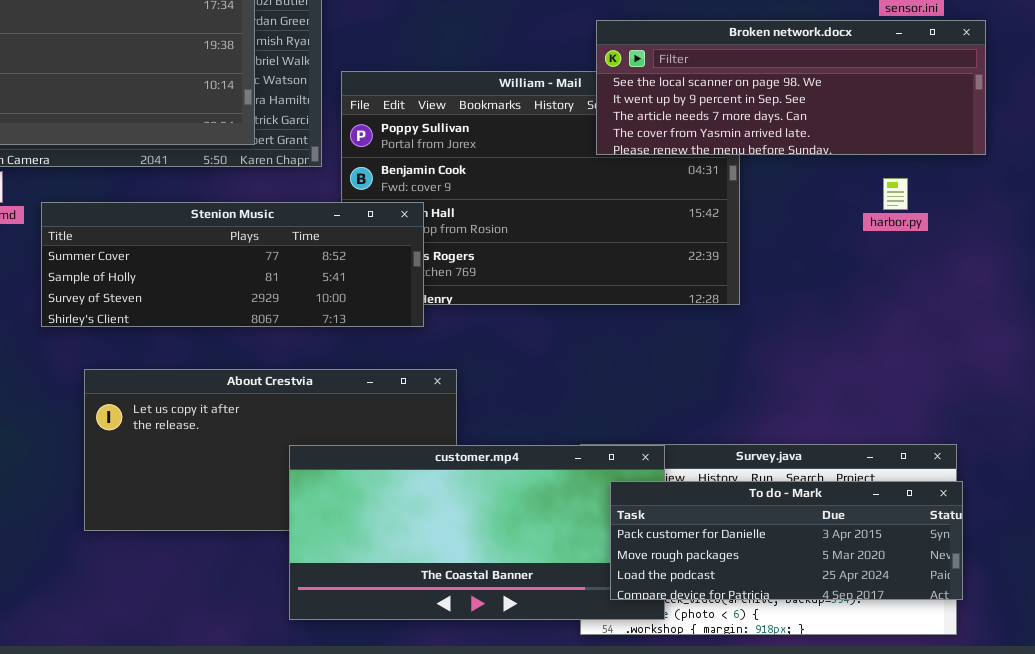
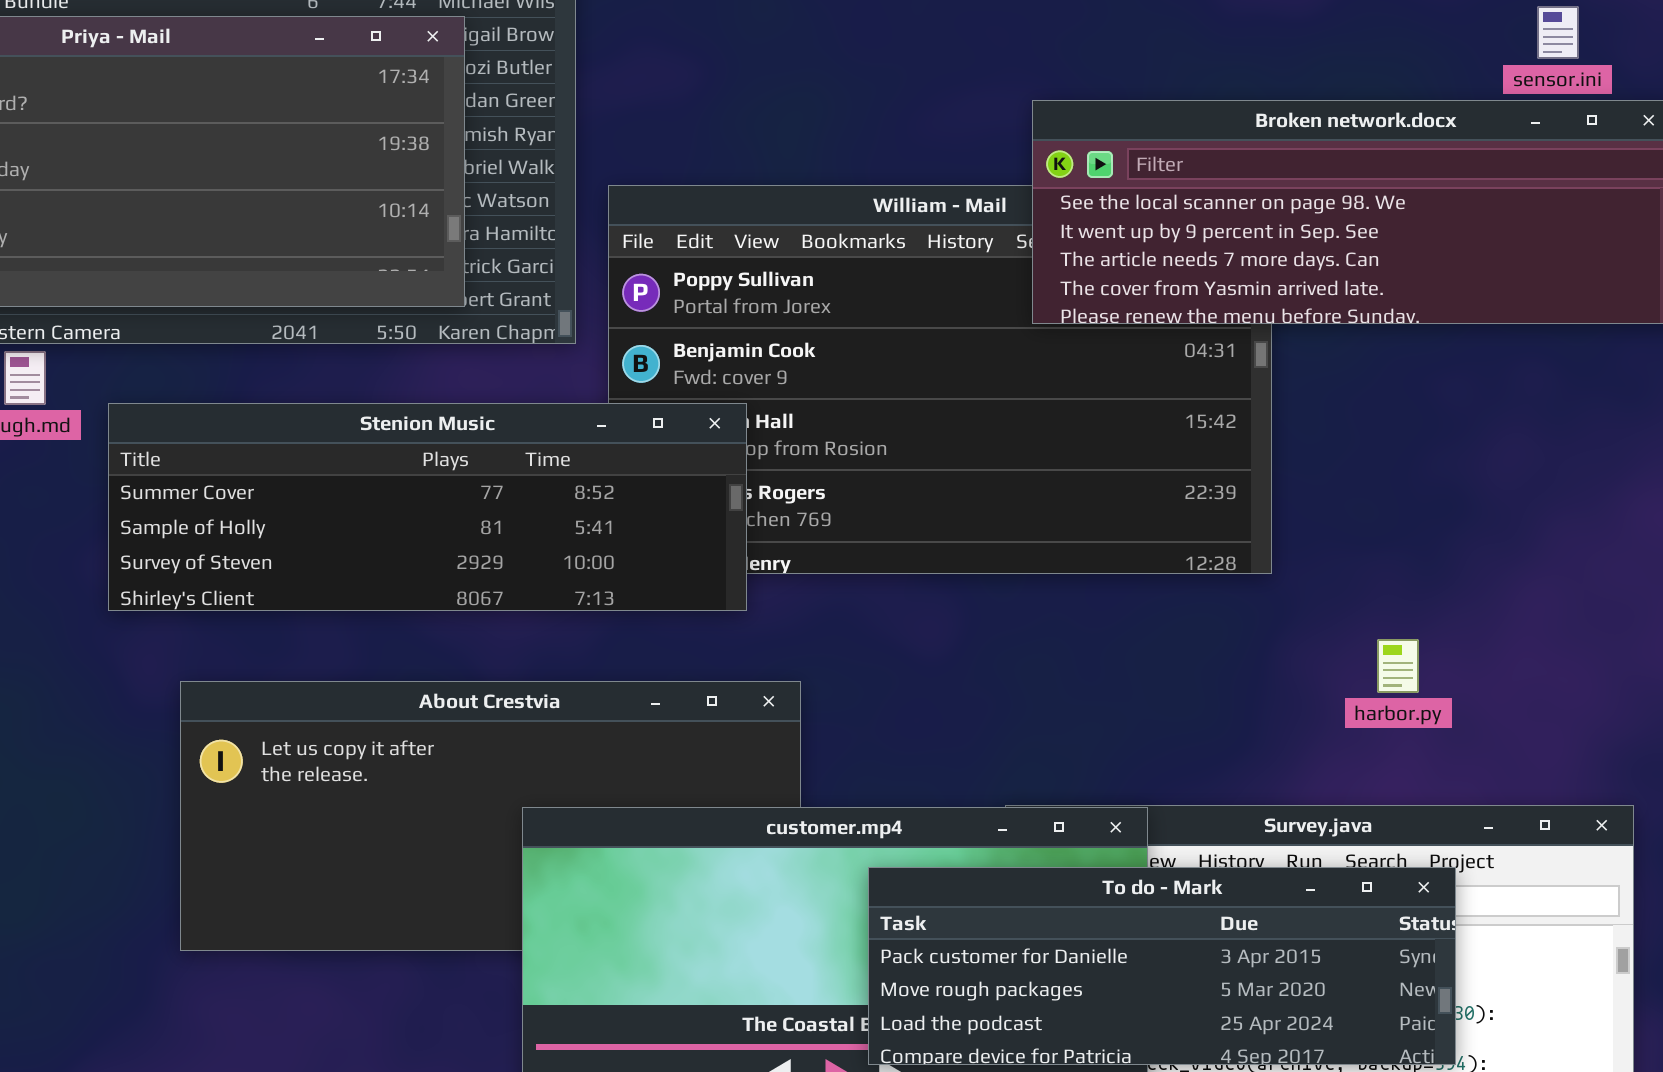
harbor.py: [883,178,908,210] -> [1377,639,1419,693], moved
To do - Mark: [610,481,963,600] -> [868,867,1456,1065], moved

